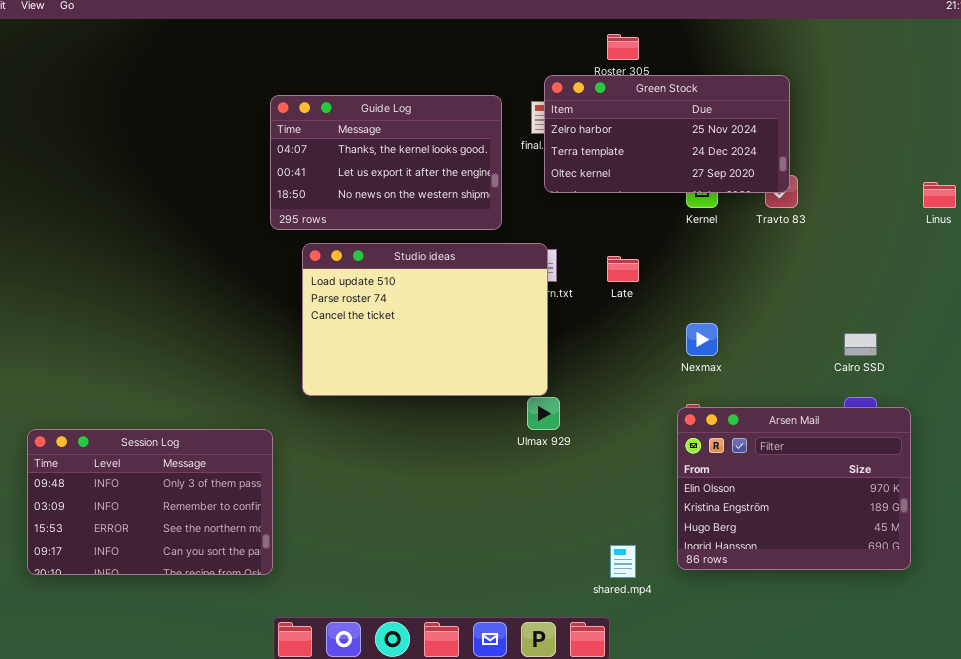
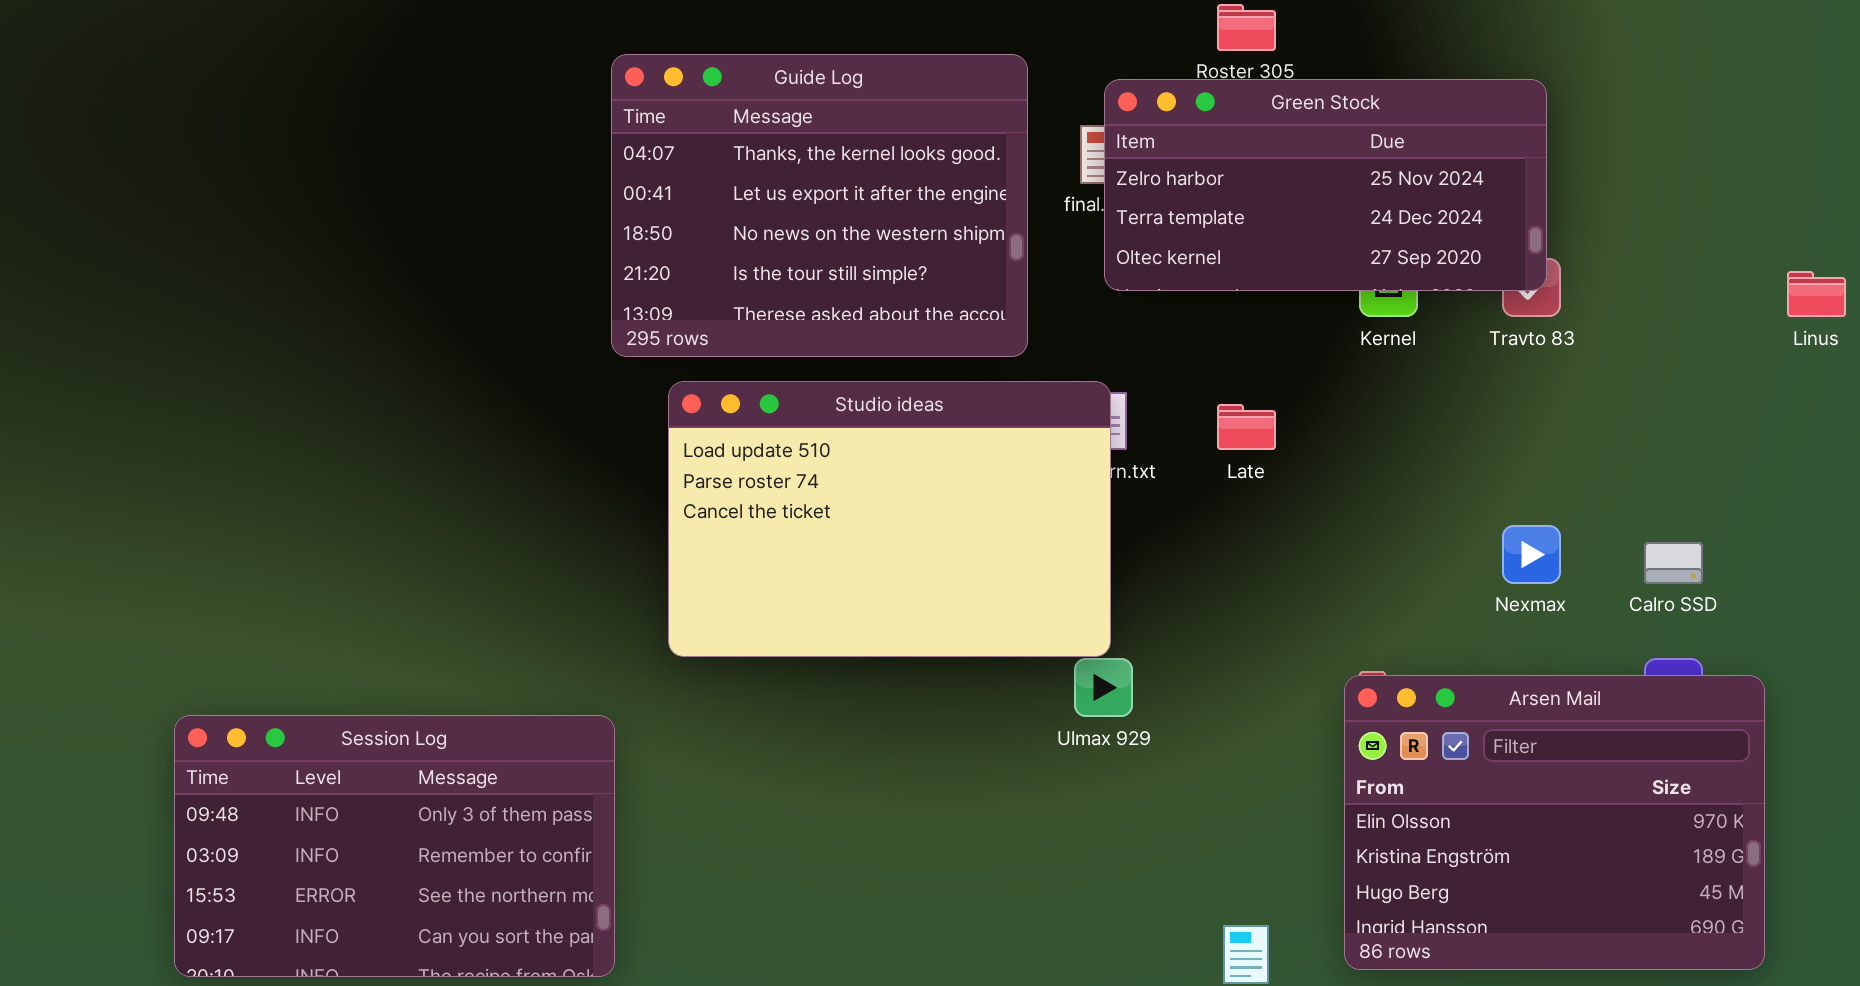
Guide Log: [270,95,502,230] -> [611,54,1028,357], resized
Nexmax: [686,323,718,356] -> [1502,525,1561,584], moved

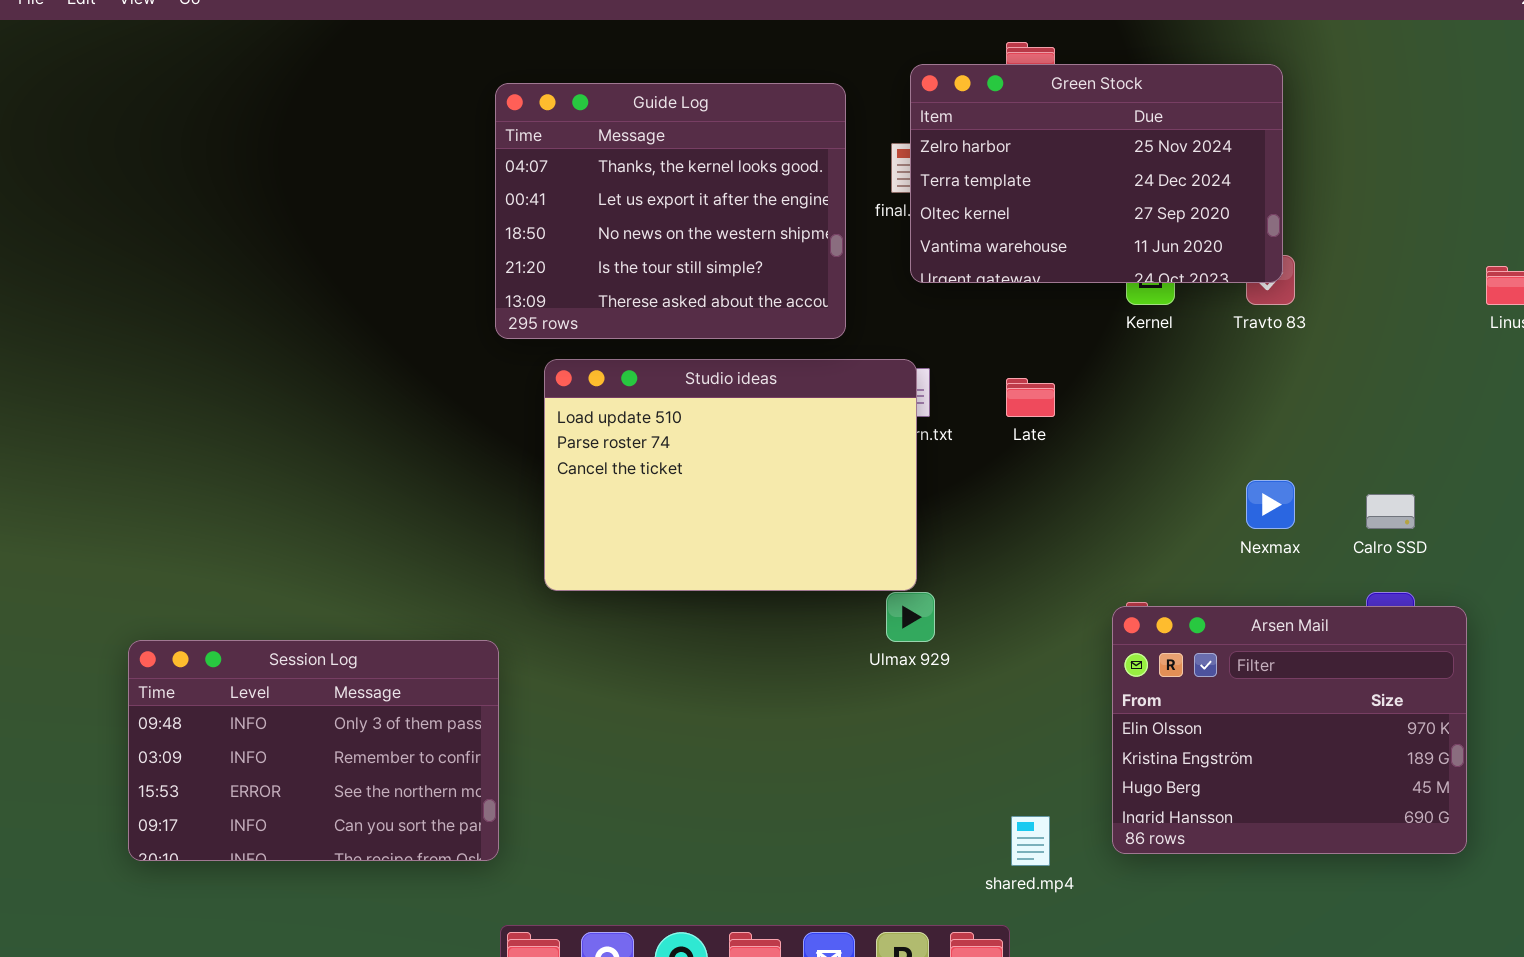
Green Stock: [1104,79,1547,291] -> [910,64,1283,283], resized

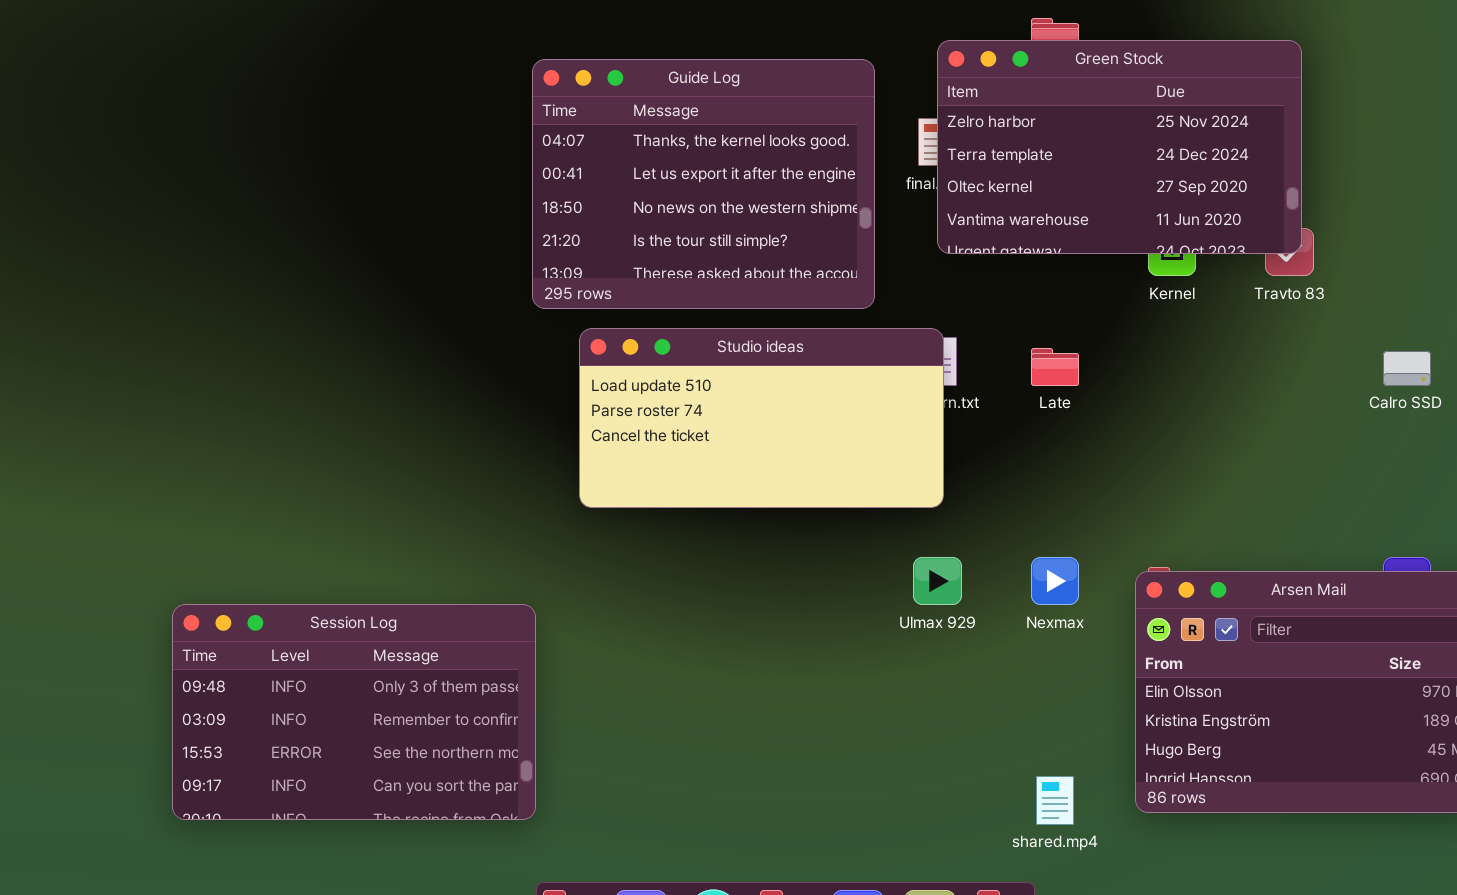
Studio ideas: [544,359,917,591] -> [579,328,944,508], resized
Nexmax: [1246,480,1295,529] -> [1031,557,1079,605], moved
Calro SSD: [1366,494,1415,529] -> [1383,351,1431,386], moved

